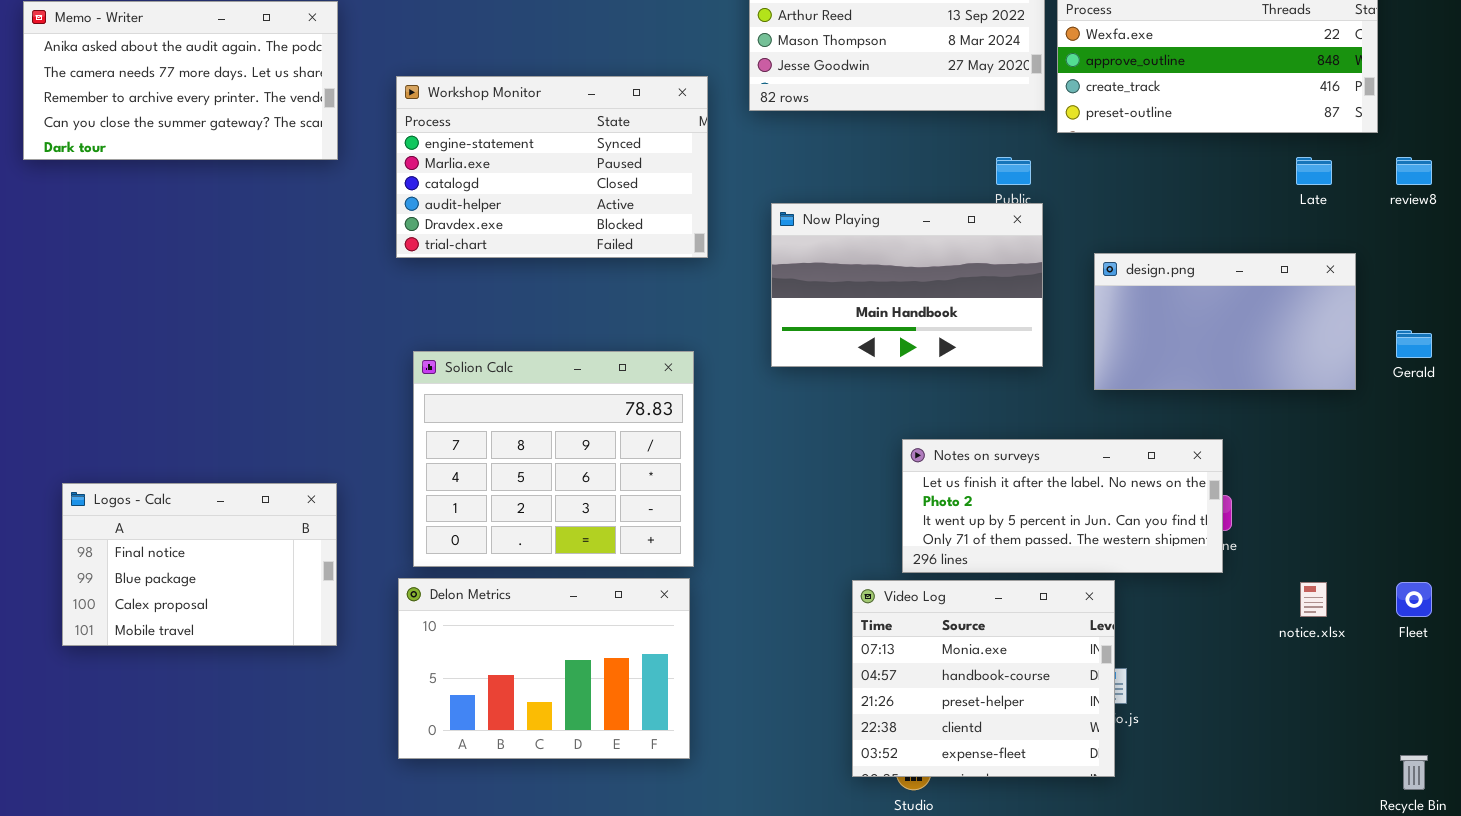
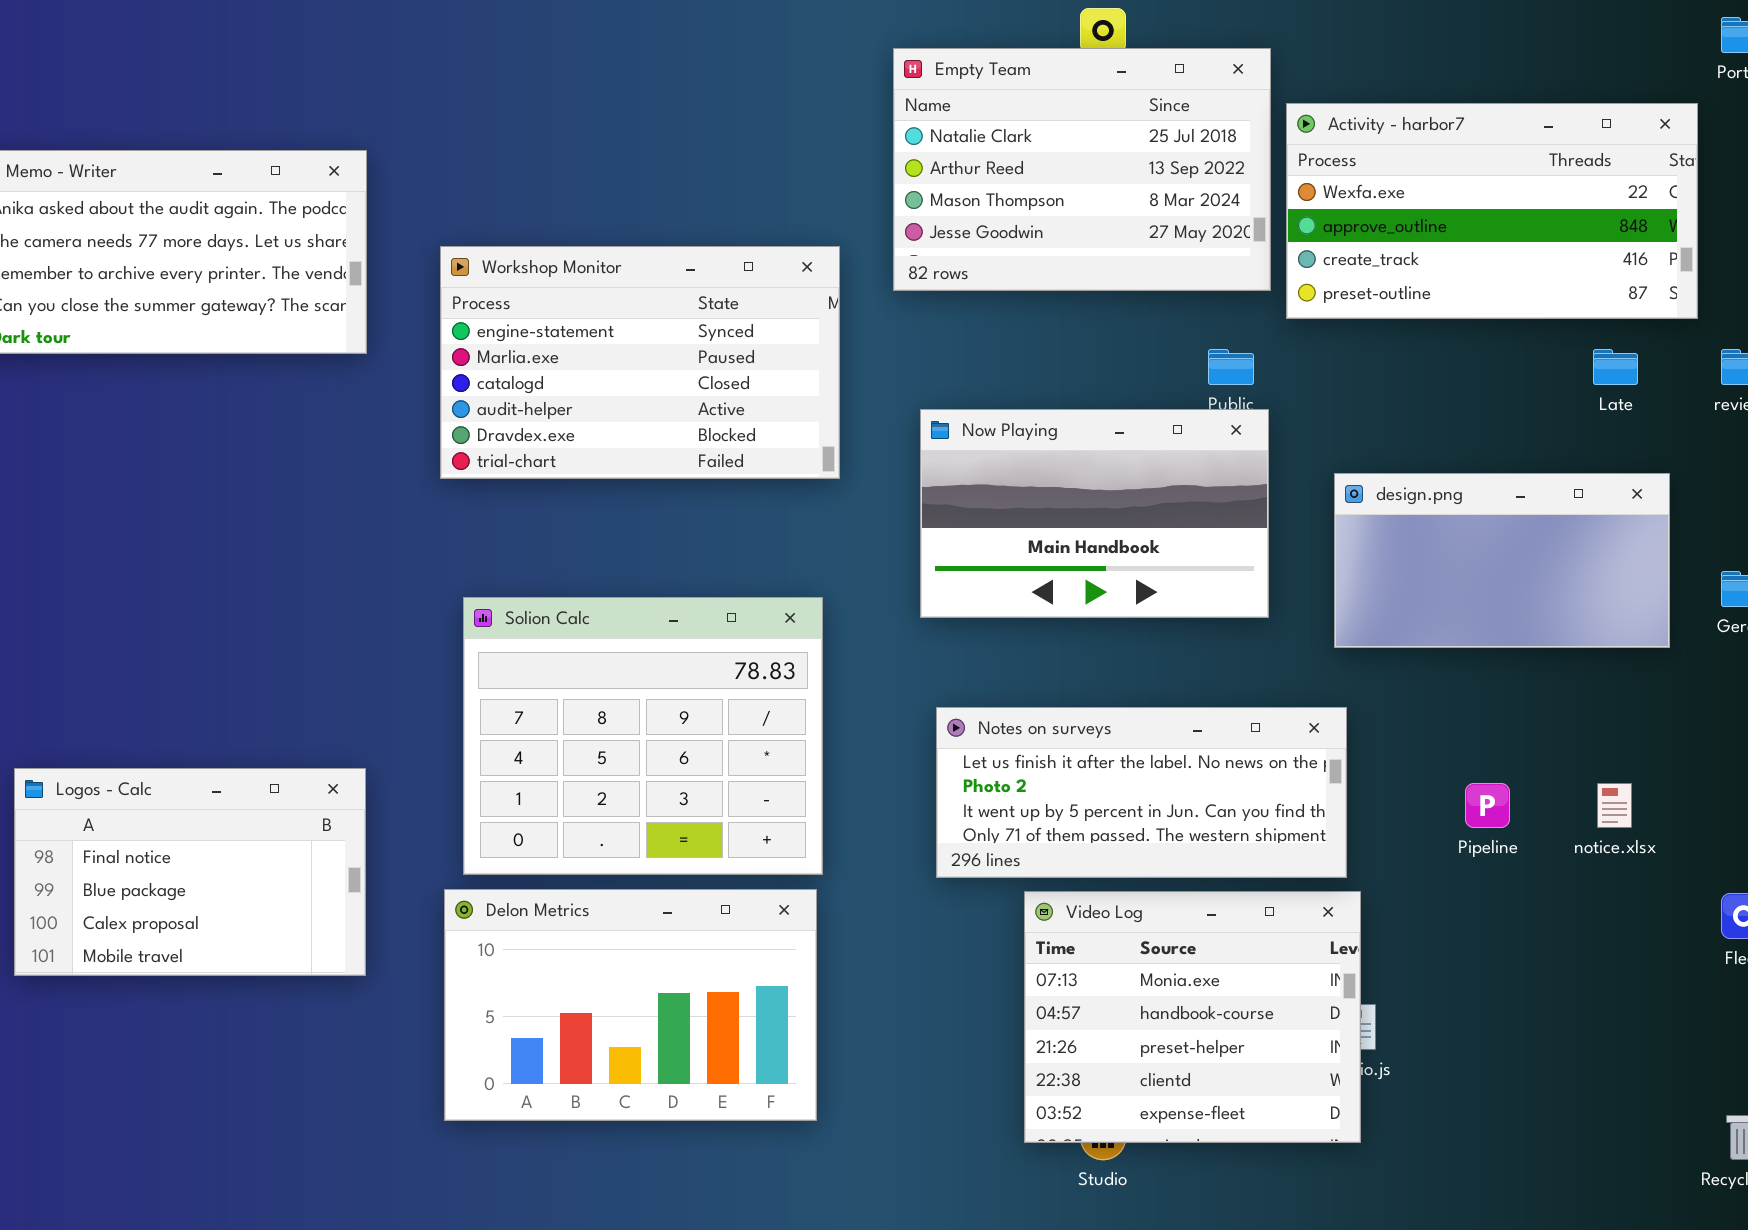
Notes on surveys: [902,439,1223,573] -> [936,707,1347,878], moved
notice.xlsx: [1300,582,1327,617] -> [1597,783,1632,828], moved

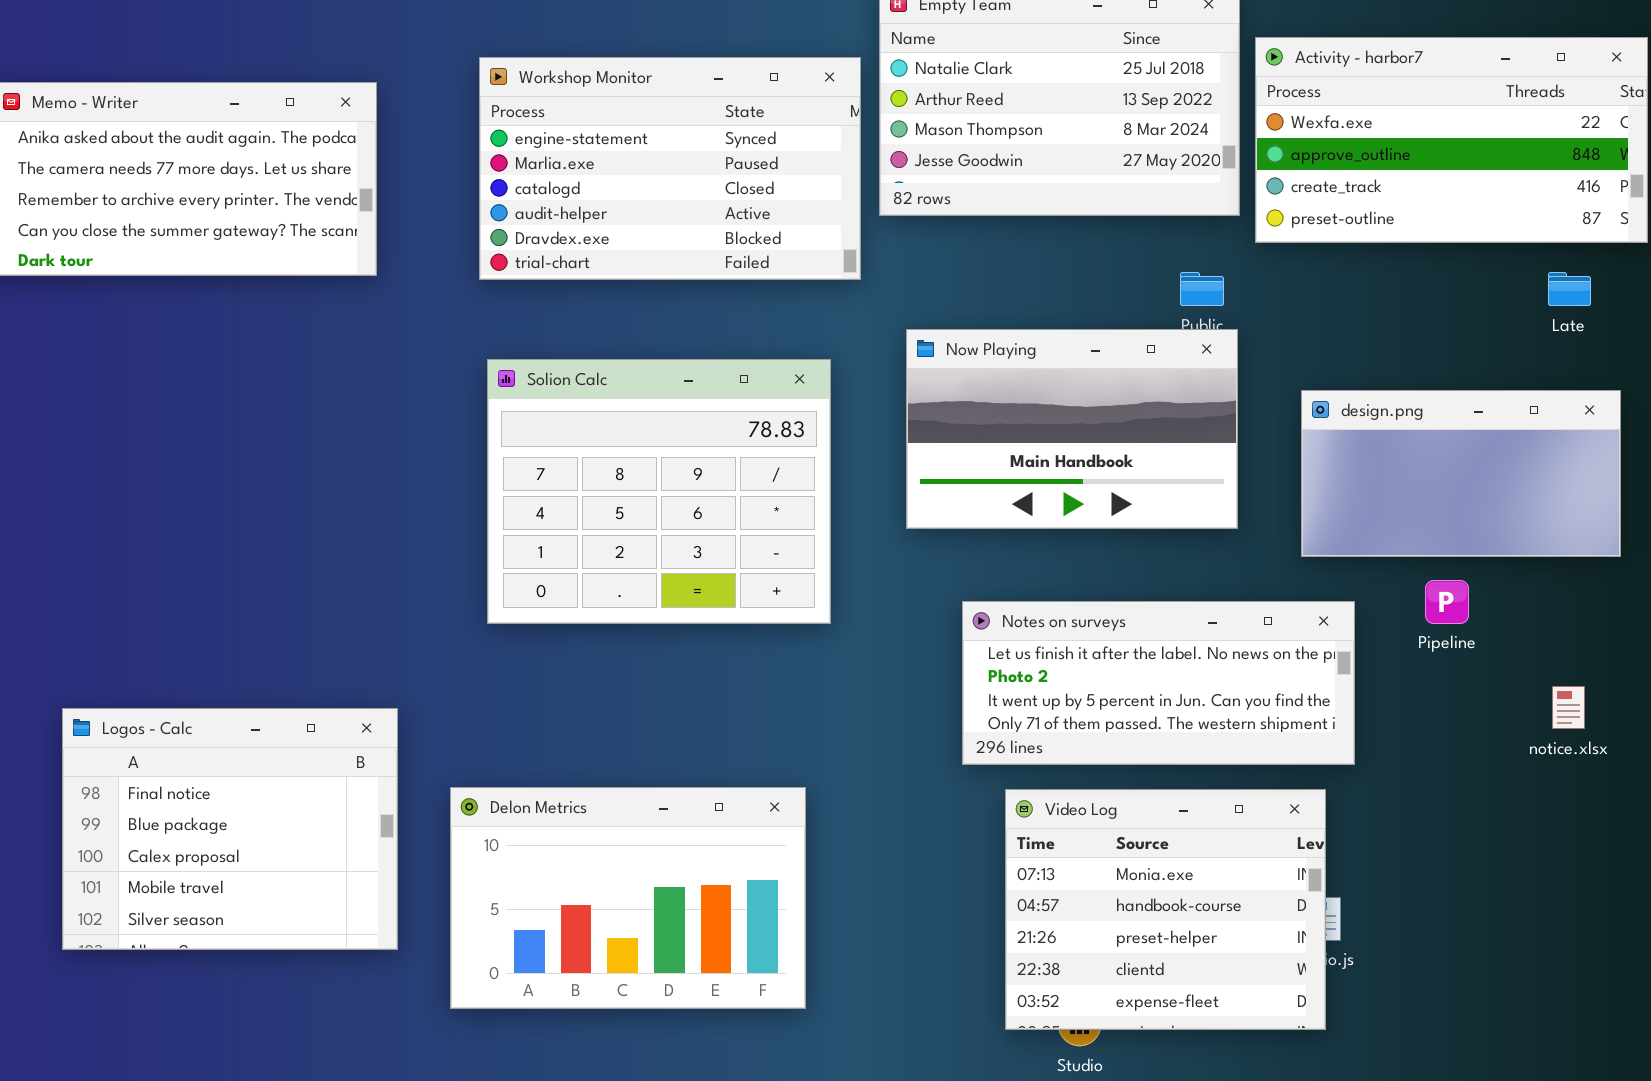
Workshop Monitor: [440,246,840,479] -> [479,57,861,280], moved
Solion Calc: [463,597,823,875] -> [487,359,831,624], moved
Notes on surveys: [936,707,1347,878] -> [962,601,1355,765], moved
Logos - Calc: [14,768,366,976] -> [62,708,398,950], moved, resized
Pipeline: [1465,783,1510,828] -> [1425,580,1469,624], moved

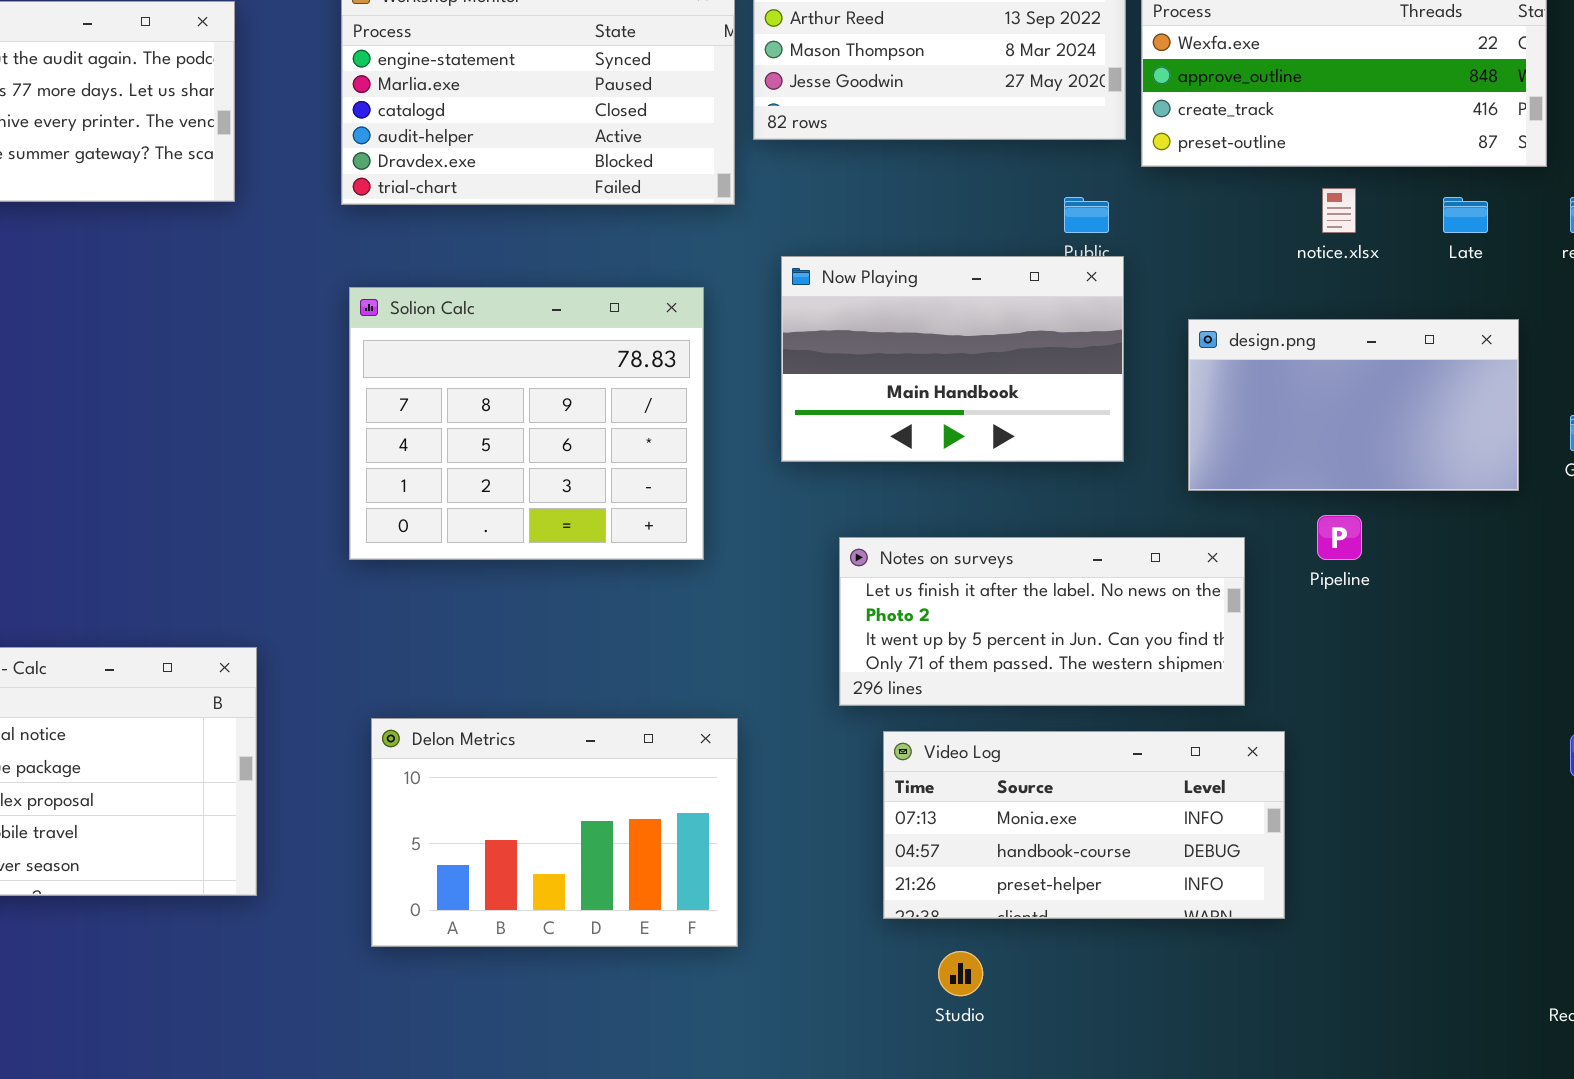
notice.xlsx: [1552,686,1585,729] -> [1322,188,1356,233], moved
Delon Metrics: [450,787,806,1009] -> [371,718,738,947], moved
Video Log: [1005,789,1326,1030] -> [883,731,1285,919], resized

